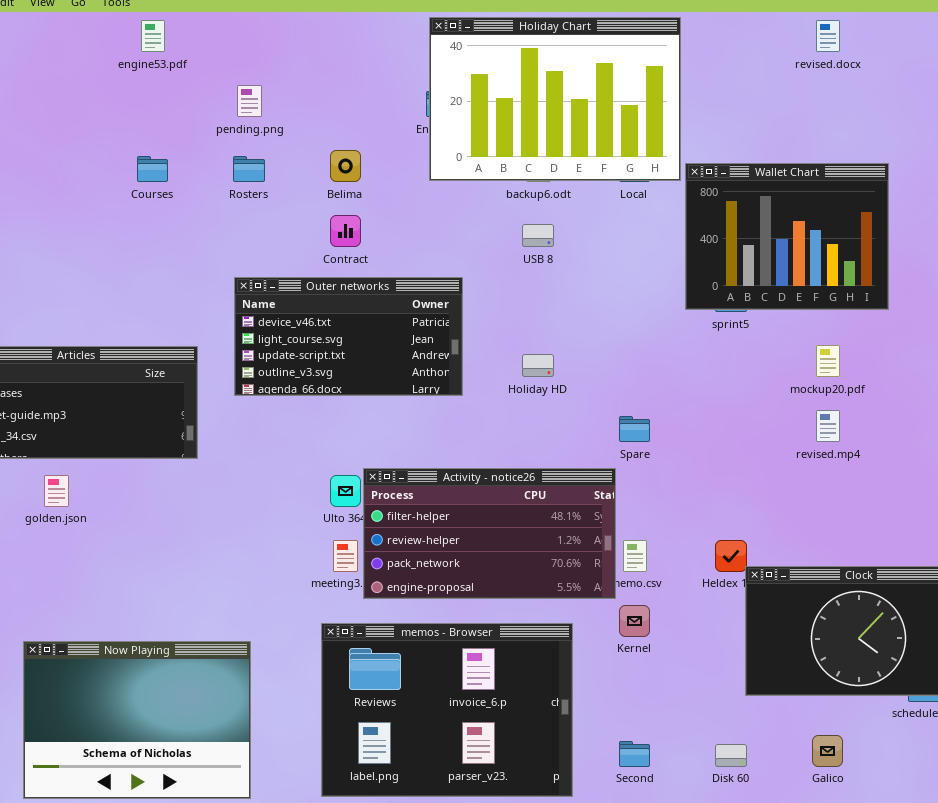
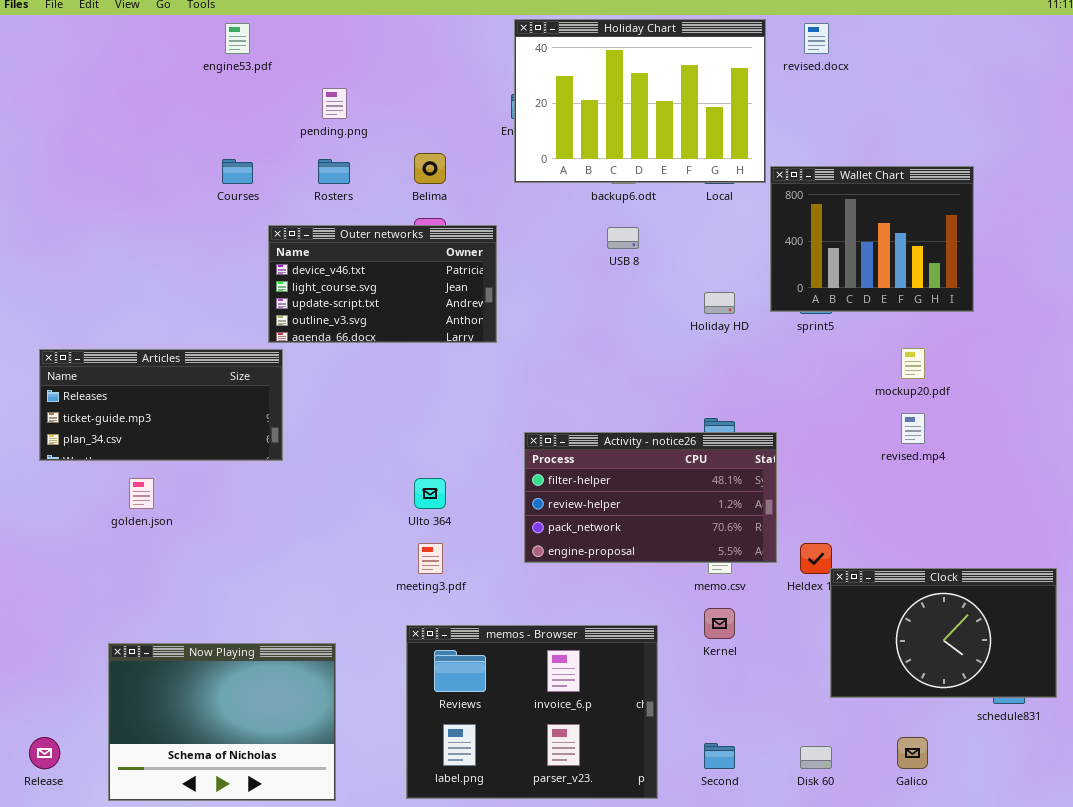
revised.docx: [816,20,840,52] -> [804,23,829,54], moved
Outer networks: [234,277,463,396] -> [268,225,497,343], moved
Holiday HD: [522,354,554,377] -> [704,292,735,314], moved
Activity - notice26: [363,468,616,599] -> [524,432,777,563], moved

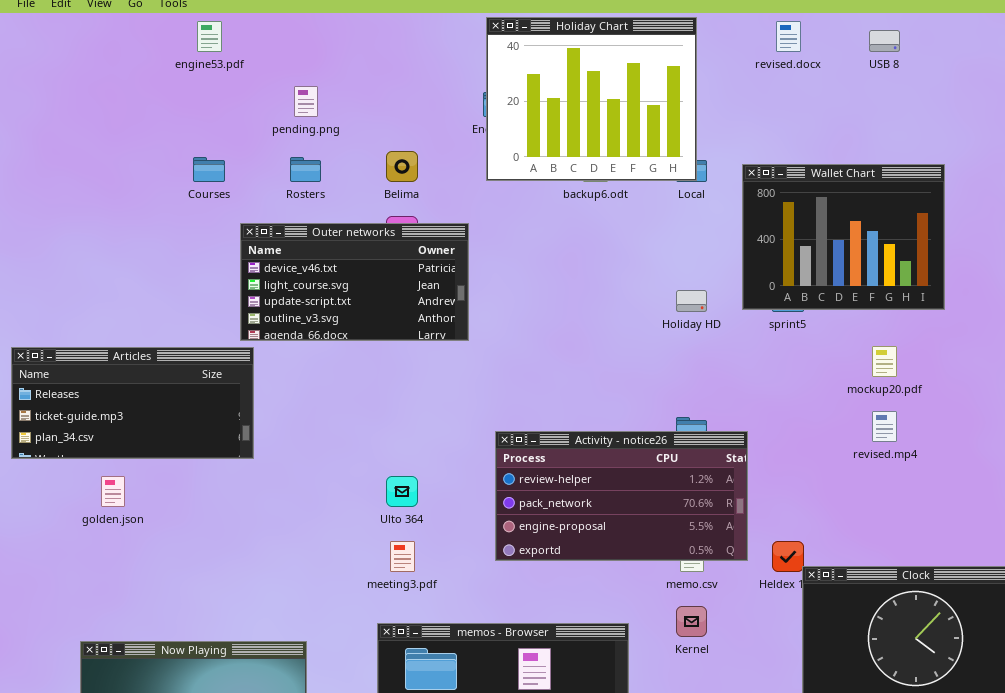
Holiday Chart: [514,19,766,183] -> [486,17,697,181], resized
USB 8: [607,227,639,249] -> [869,30,900,52], moved
Activity - notice26: [524,432,777,563] -> [495,431,748,561], scrolled down 1 row

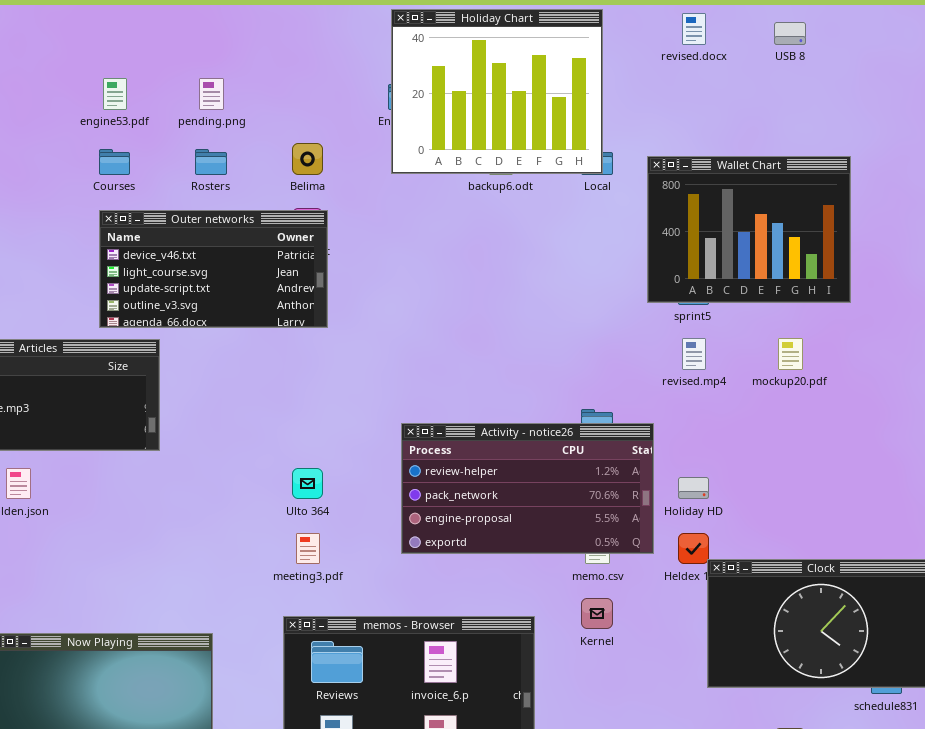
engine53.pdf: [197,21,222,52] -> [103,78,127,110], moved
Outer networks: [240,223,469,341] -> [99,210,328,328], moved
Holiday HD: [676,290,707,312] -> [678,477,709,499], moved
revised.mp4: [872,411,897,442] -> [682,338,706,370], moved

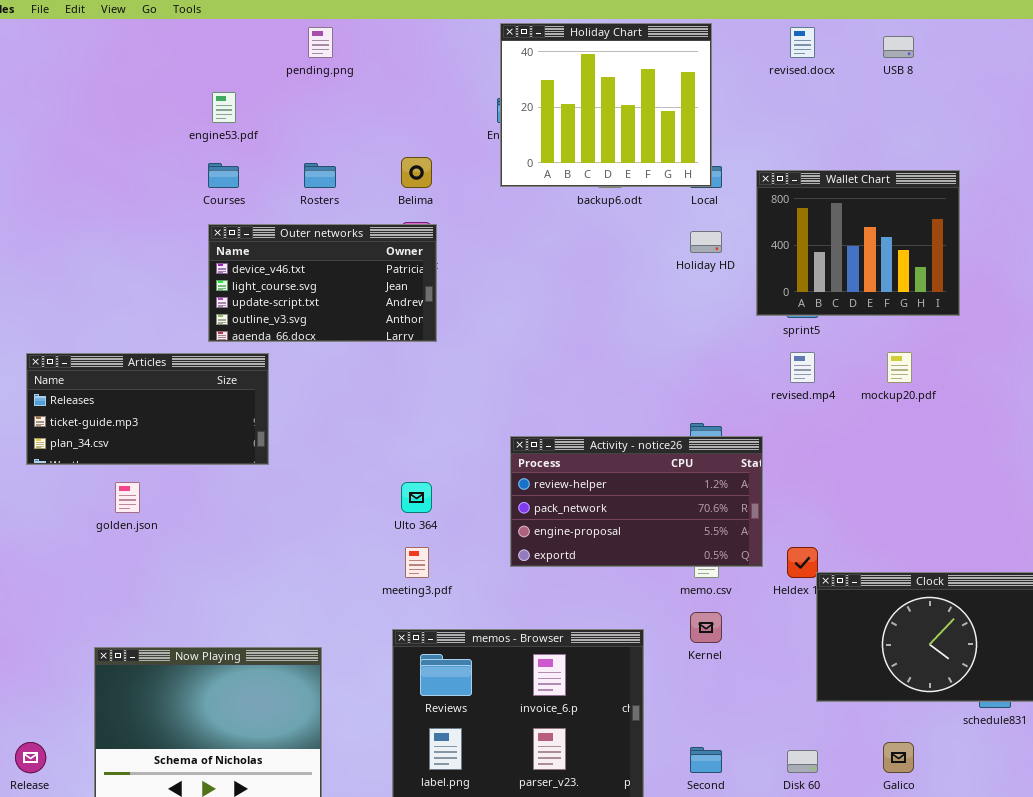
pending.png: [199,78,224,110] -> [308,27,333,58], moved
Holiday HD: [678,477,709,499] -> [690,231,722,253], moved

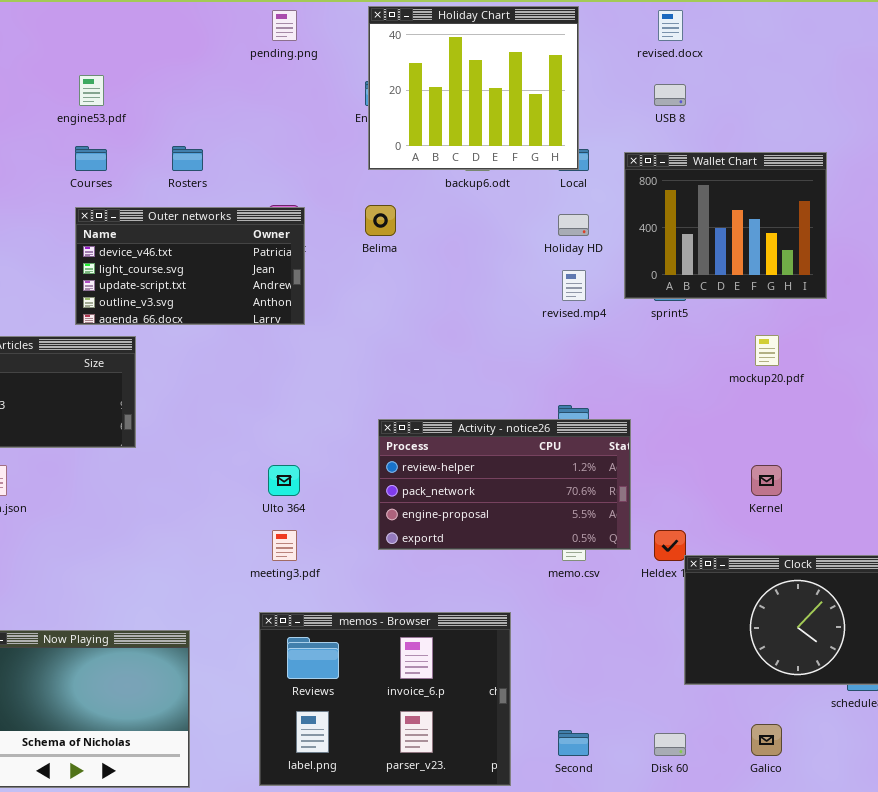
pending.png: [308,27,333,58] -> [272,10,297,41], moved
USB 8: [883,36,914,58] -> [654,84,686,106], moved
Belima: [401,157,432,188] -> [365,205,396,236], moved
revised.mp4: [790,352,815,383] -> [562,270,586,301], moved
Kernel: [690,612,722,643] -> [751,465,782,496], moved

